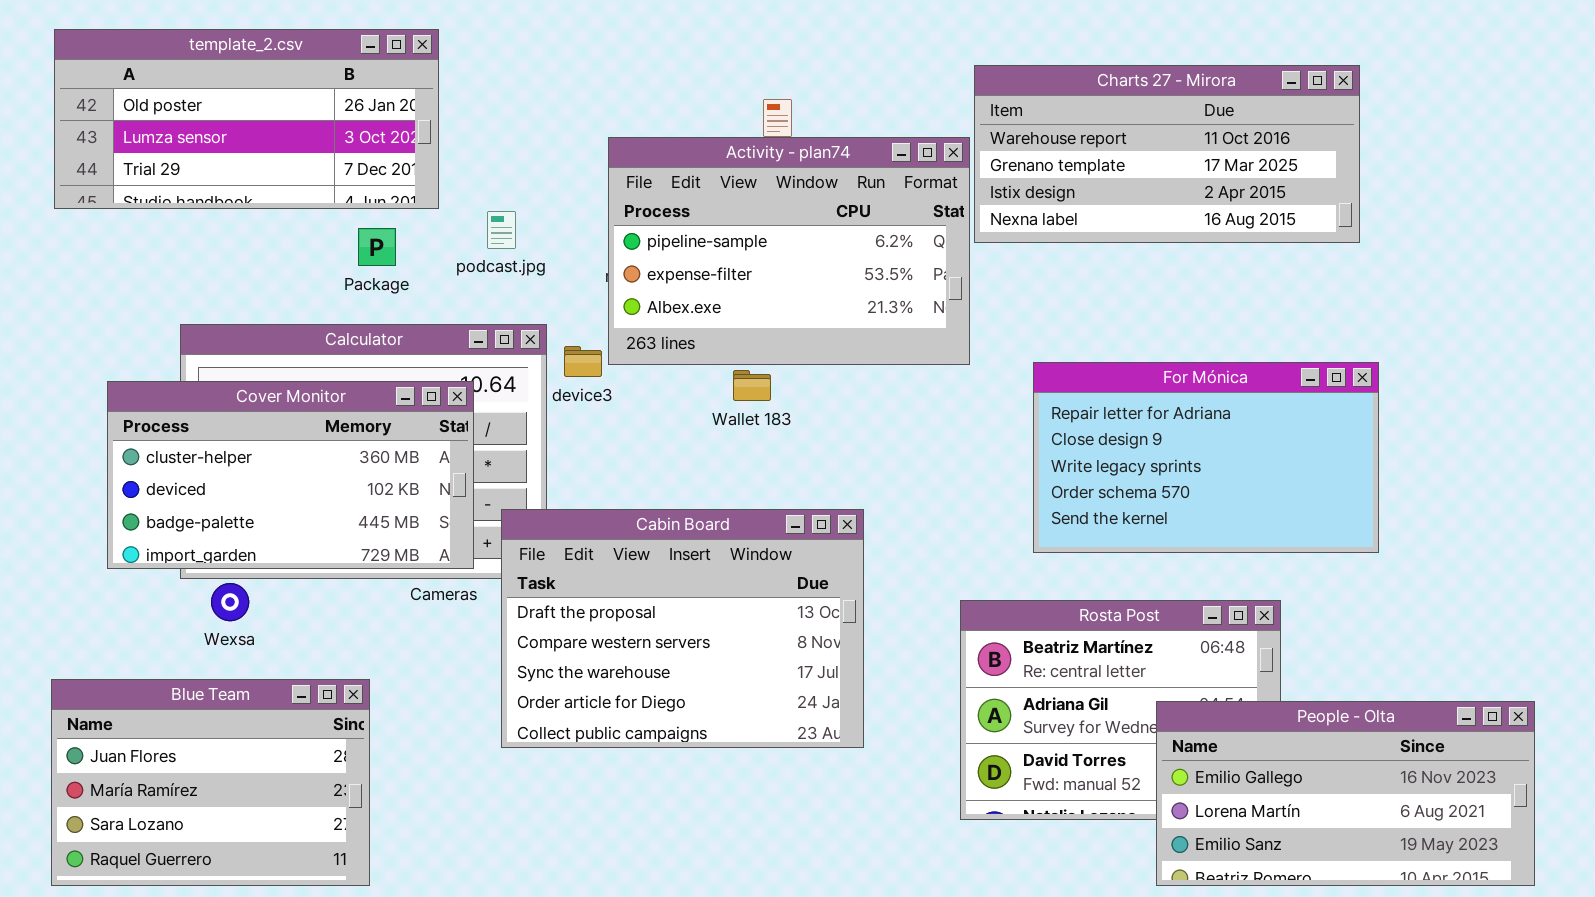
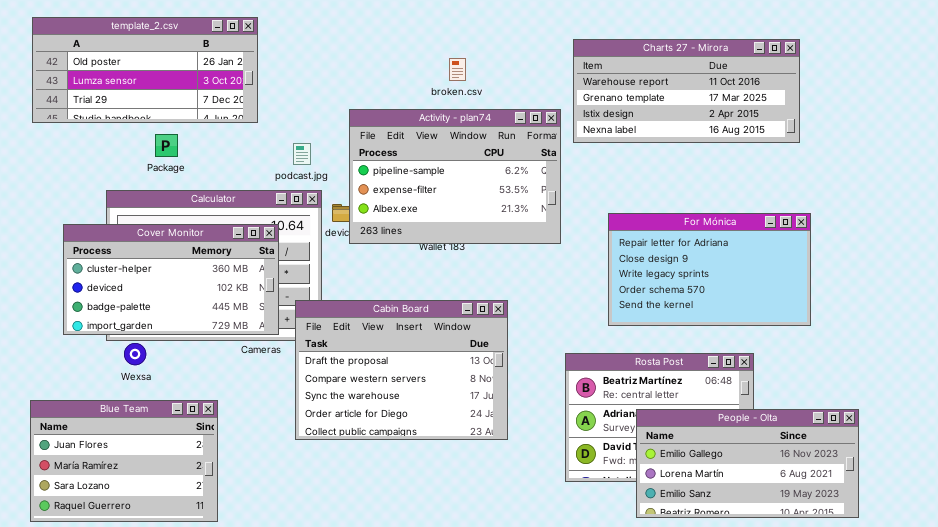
Activity - plan74: [608,137,970,365] -> [349,109,561,244], moved
podcast.jpg: [487,211,516,249] -> [293,143,311,165], moved
Package: [358,228,396,266] -> [155,134,178,157], moved
People - Olta: [1156,701,1535,886] -> [636,409,859,518], moved

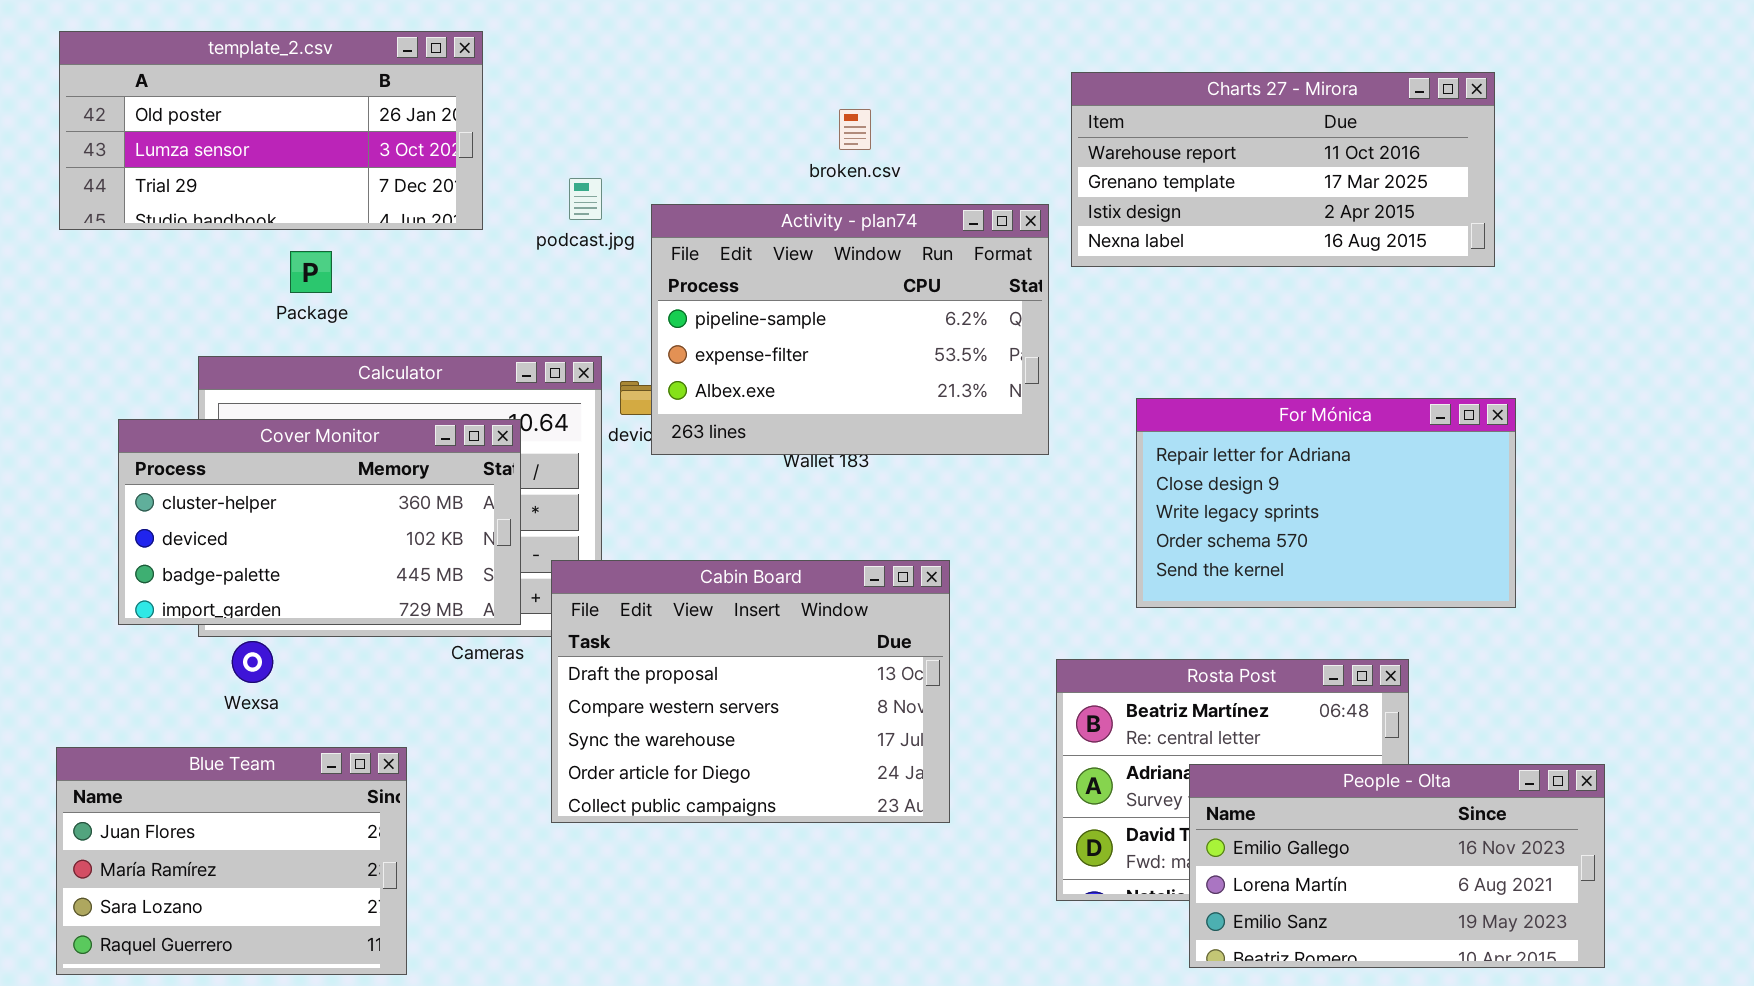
podcast.jpg: [293,143,311,165] -> [569,178,602,220], moved

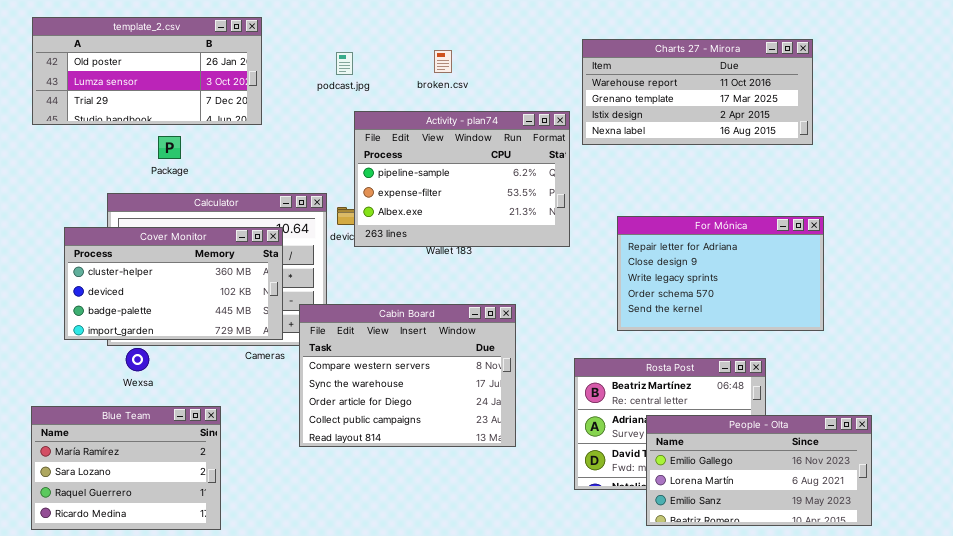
broken.csv: [839,109,871,150] -> [434,50,452,73], moved
podcast.jpg: [569,178,602,220] -> [336,52,353,75], moved
Cabin Board: [551,560,950,823] -> [299,304,516,447], scrolled down 1 row
Blue Team: [56,747,407,975] -> [31,406,221,530], scrolled down 1 row

